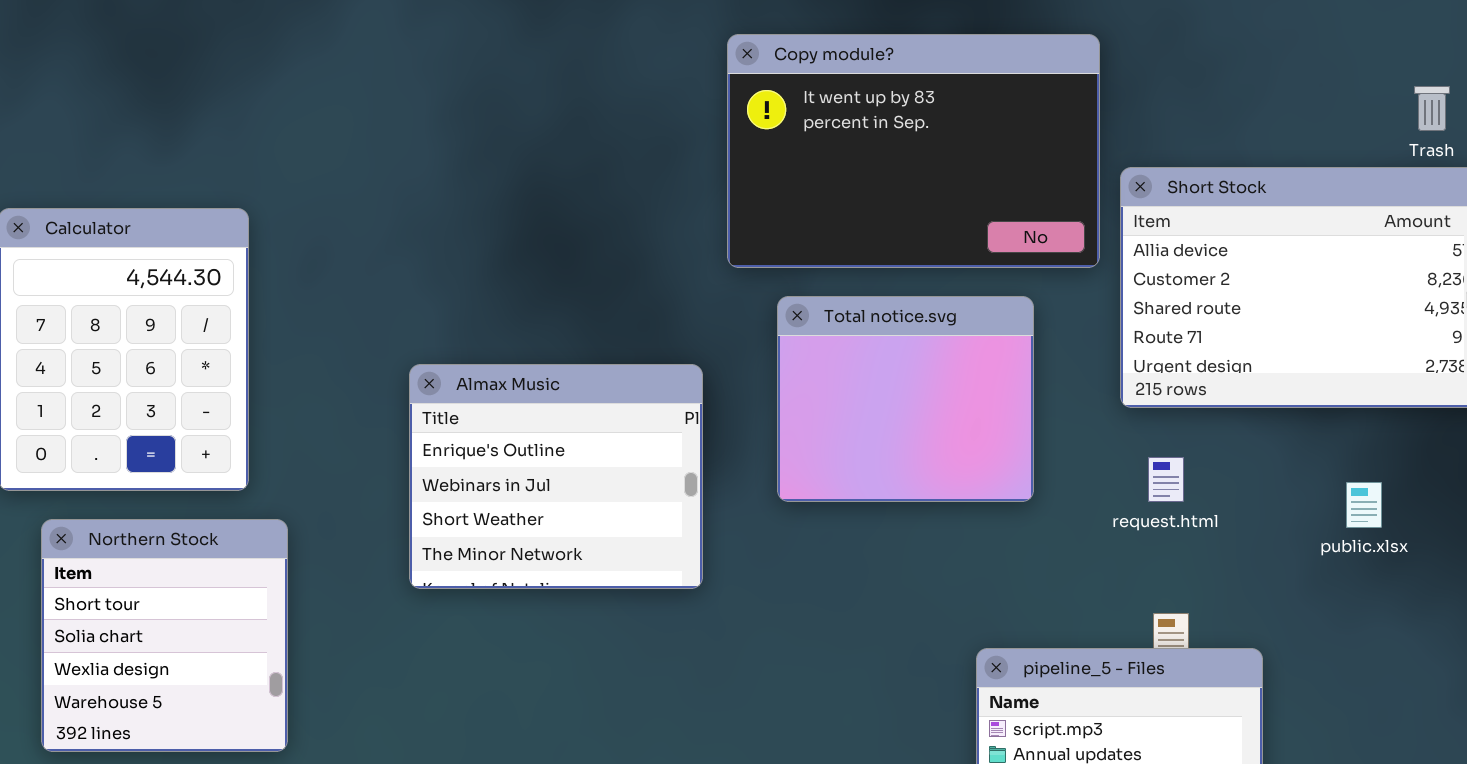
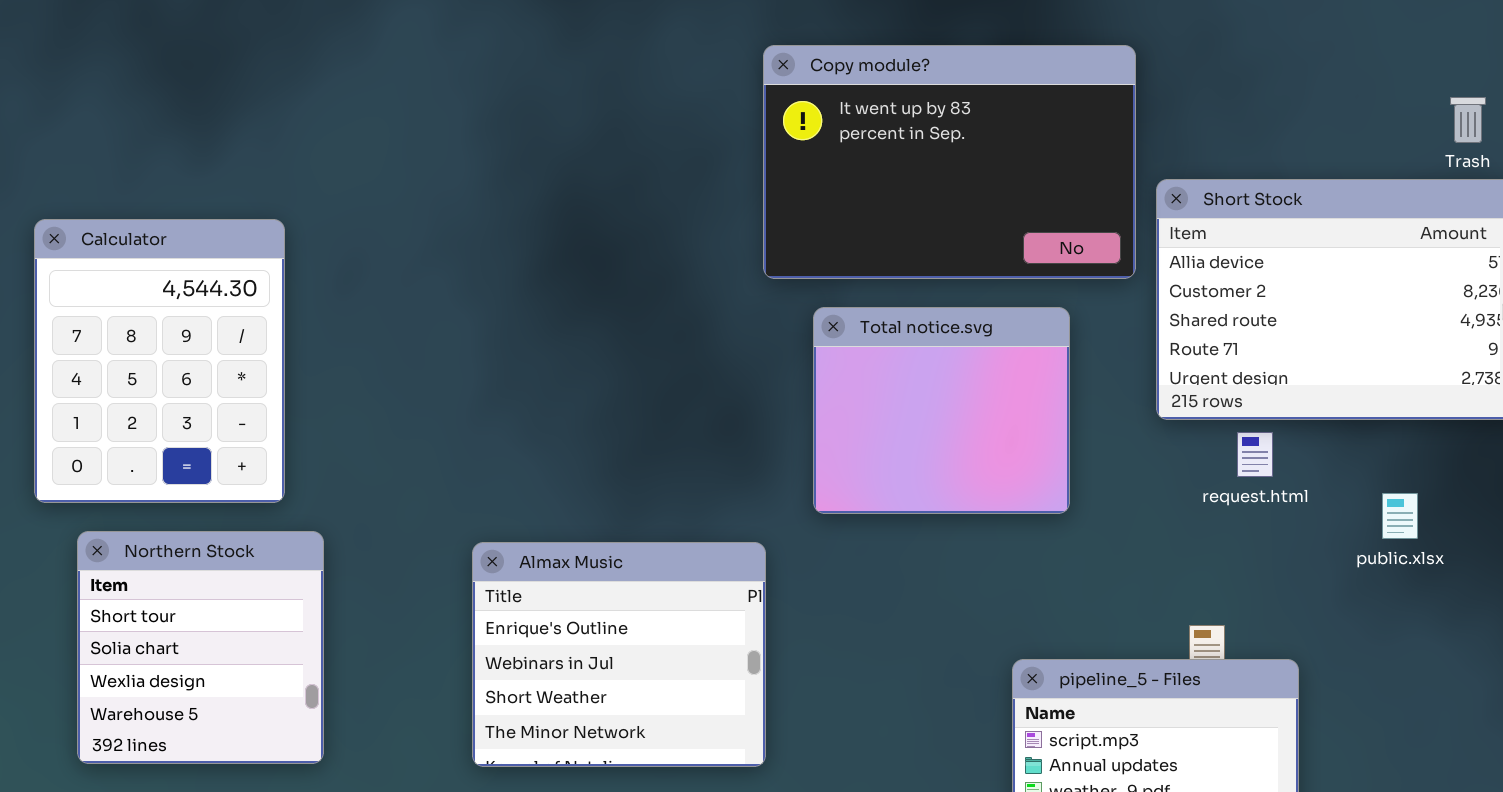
Almax Music: [409,364,703,589] -> [472,542,766,767], moved
request.html: [1148,457,1184,502] -> [1237,432,1273,477], moved

